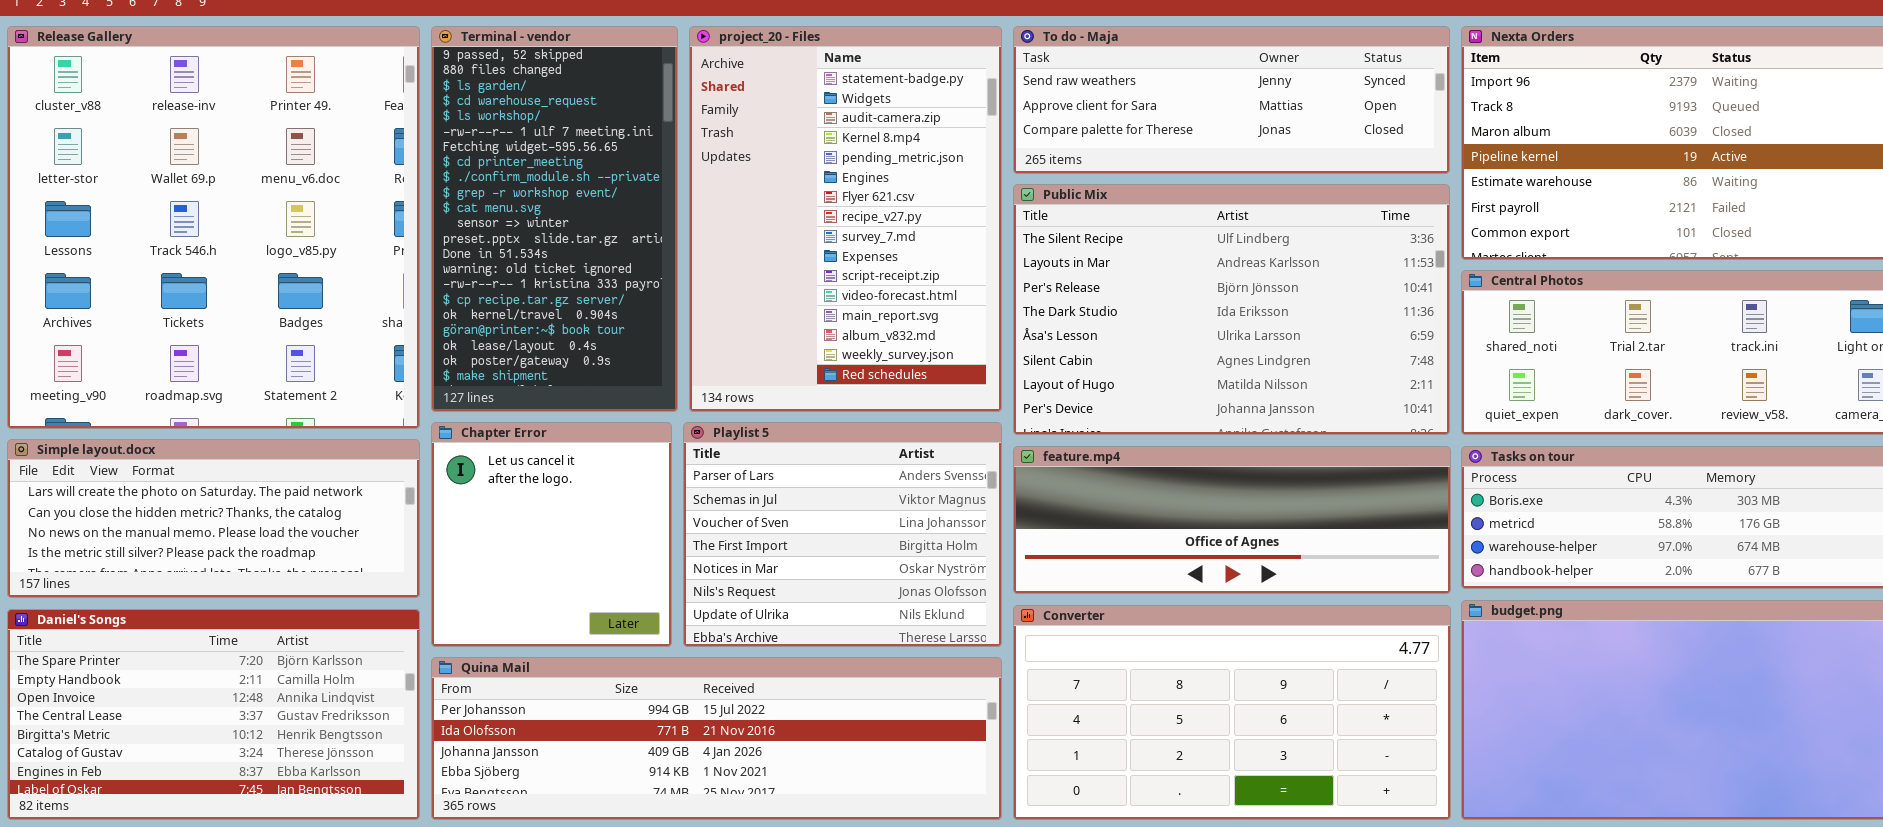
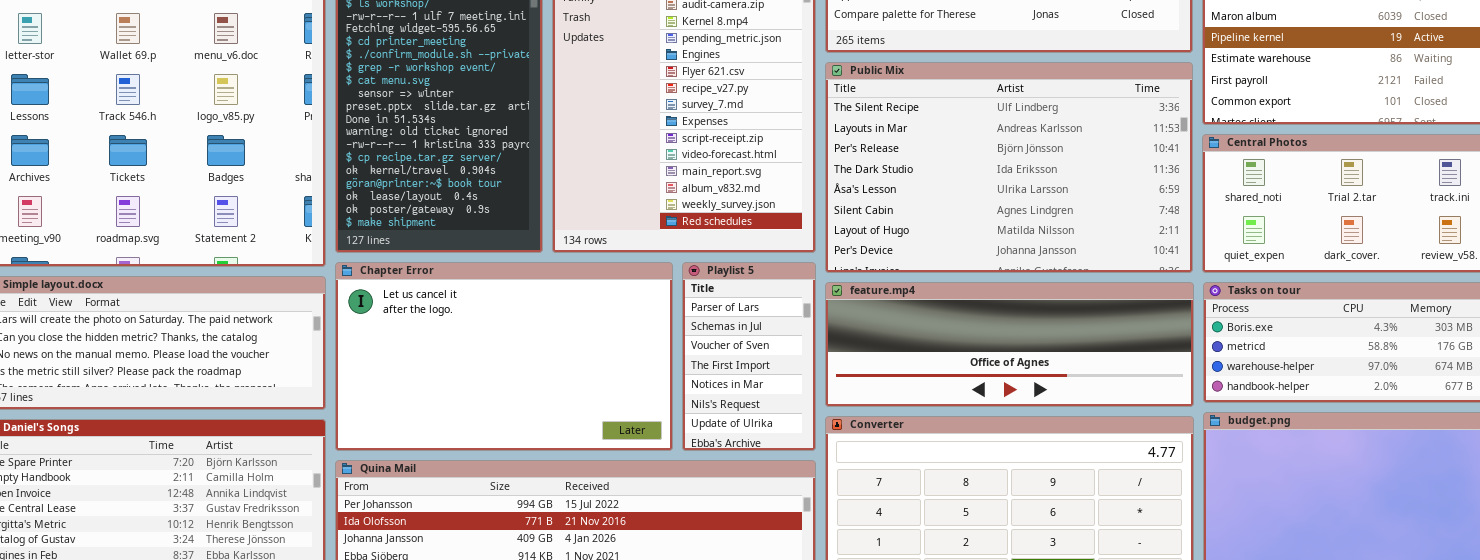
Chapter Error: [431,422,672,647] -> [335,262,673,451], resized
Playlist 5: [683,422,1002,647] -> [682,262,816,451], resized

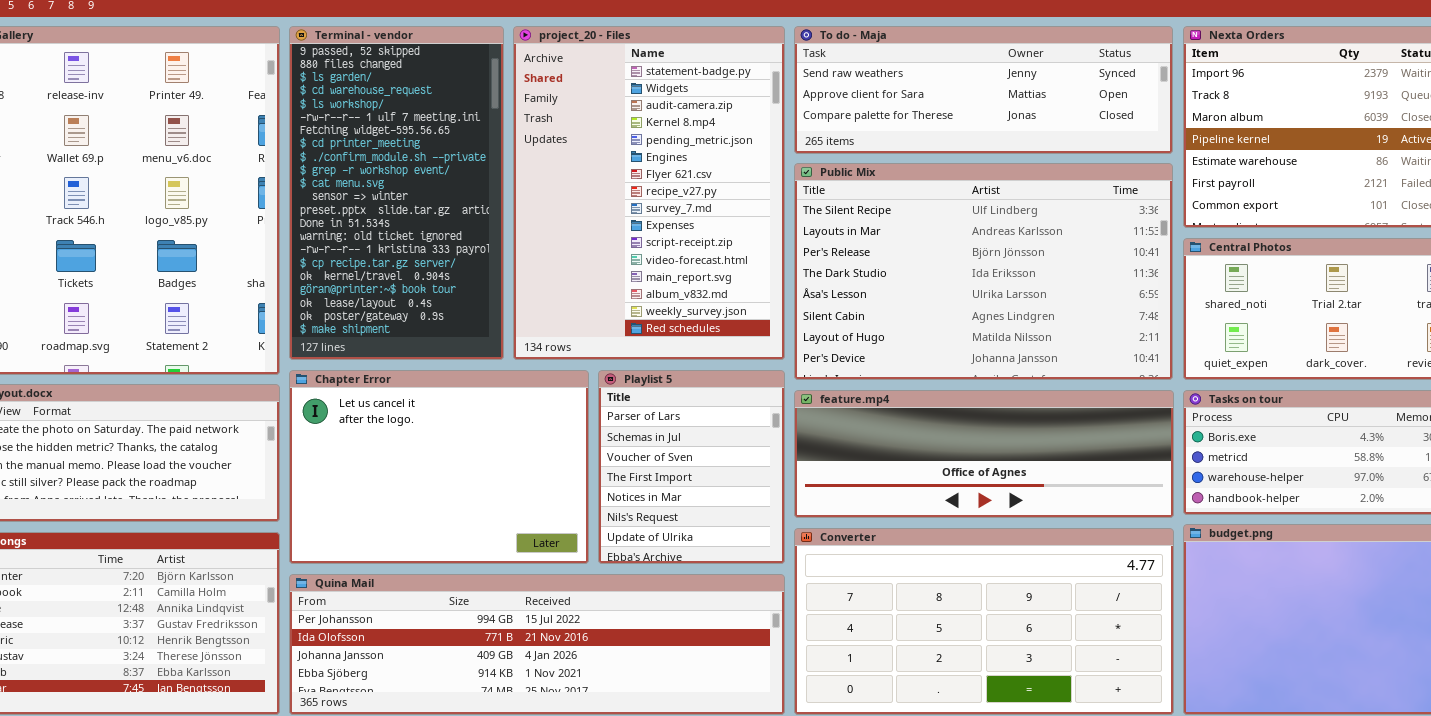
Chapter Error: [335,262,673,451] -> [289,370,589,564], resized
Playlist 5: [682,262,816,451] -> [598,370,785,564], resized

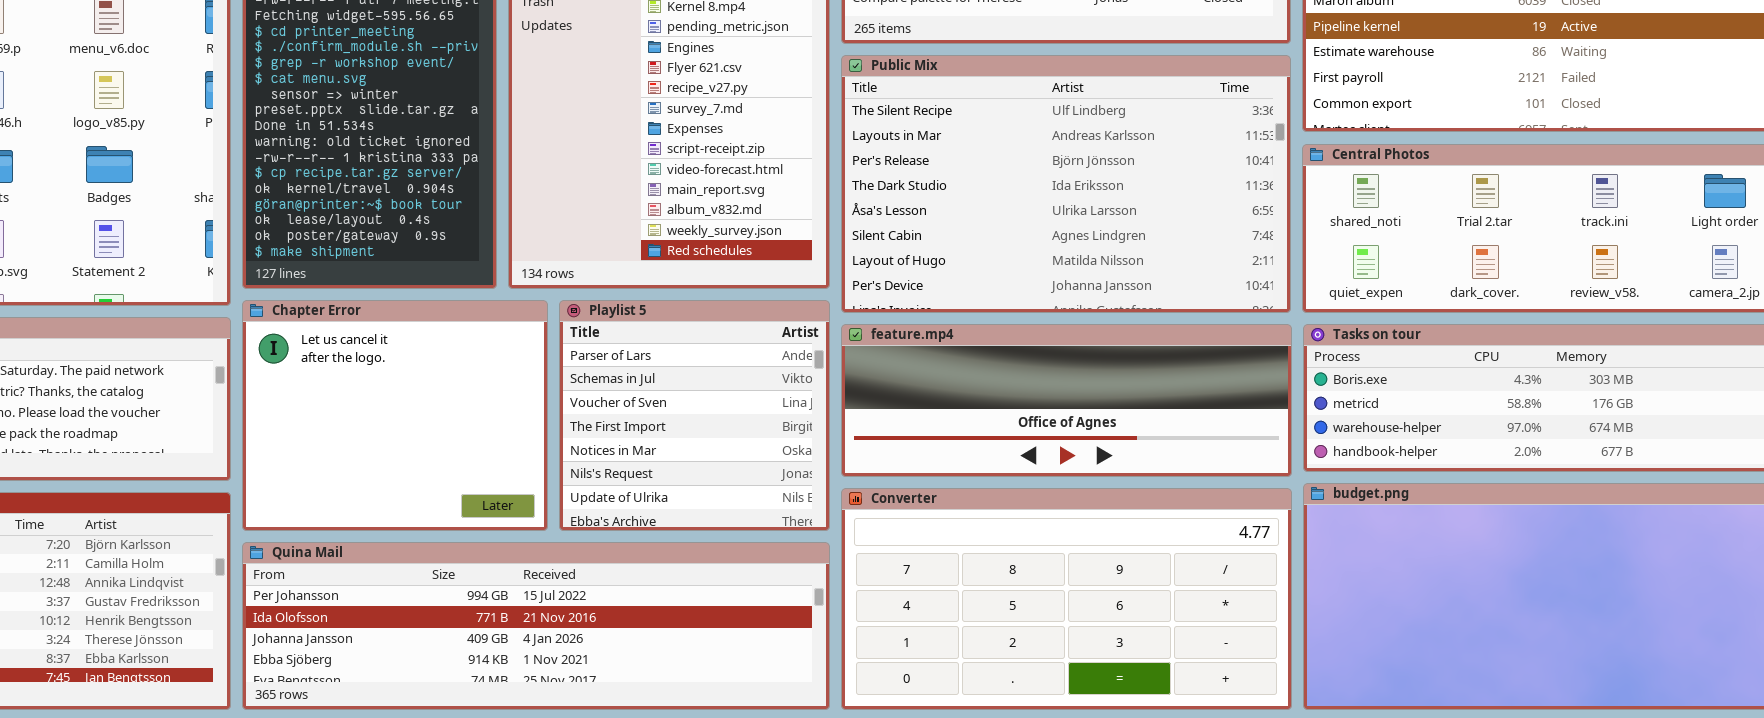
Chapter Error: [289,370,589,564] -> [242,300,548,531], resized
Playlist 5: [598,370,785,564] -> [559,300,830,531], resized

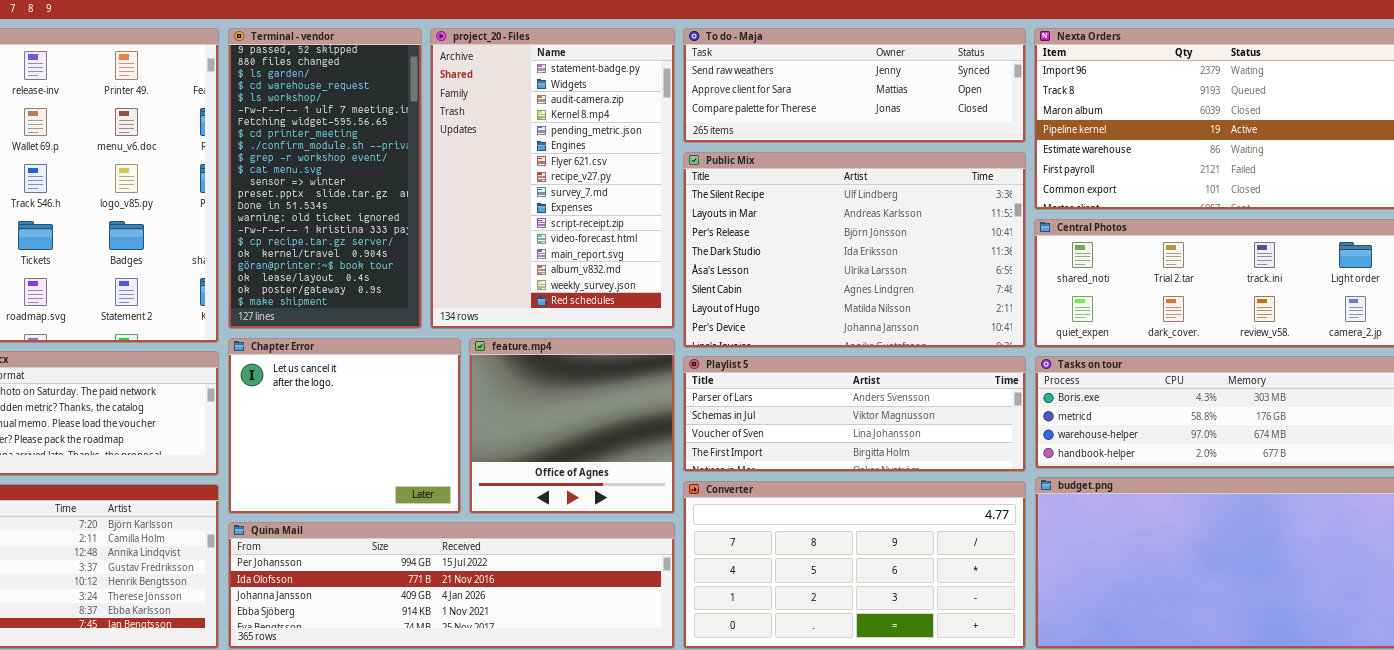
Playlist 5: [559,300,830,531] -> [683,356,1026,472], moved, resized
feature.mp4: [841,324,1292,477] -> [469,338,675,514], moved, resized

